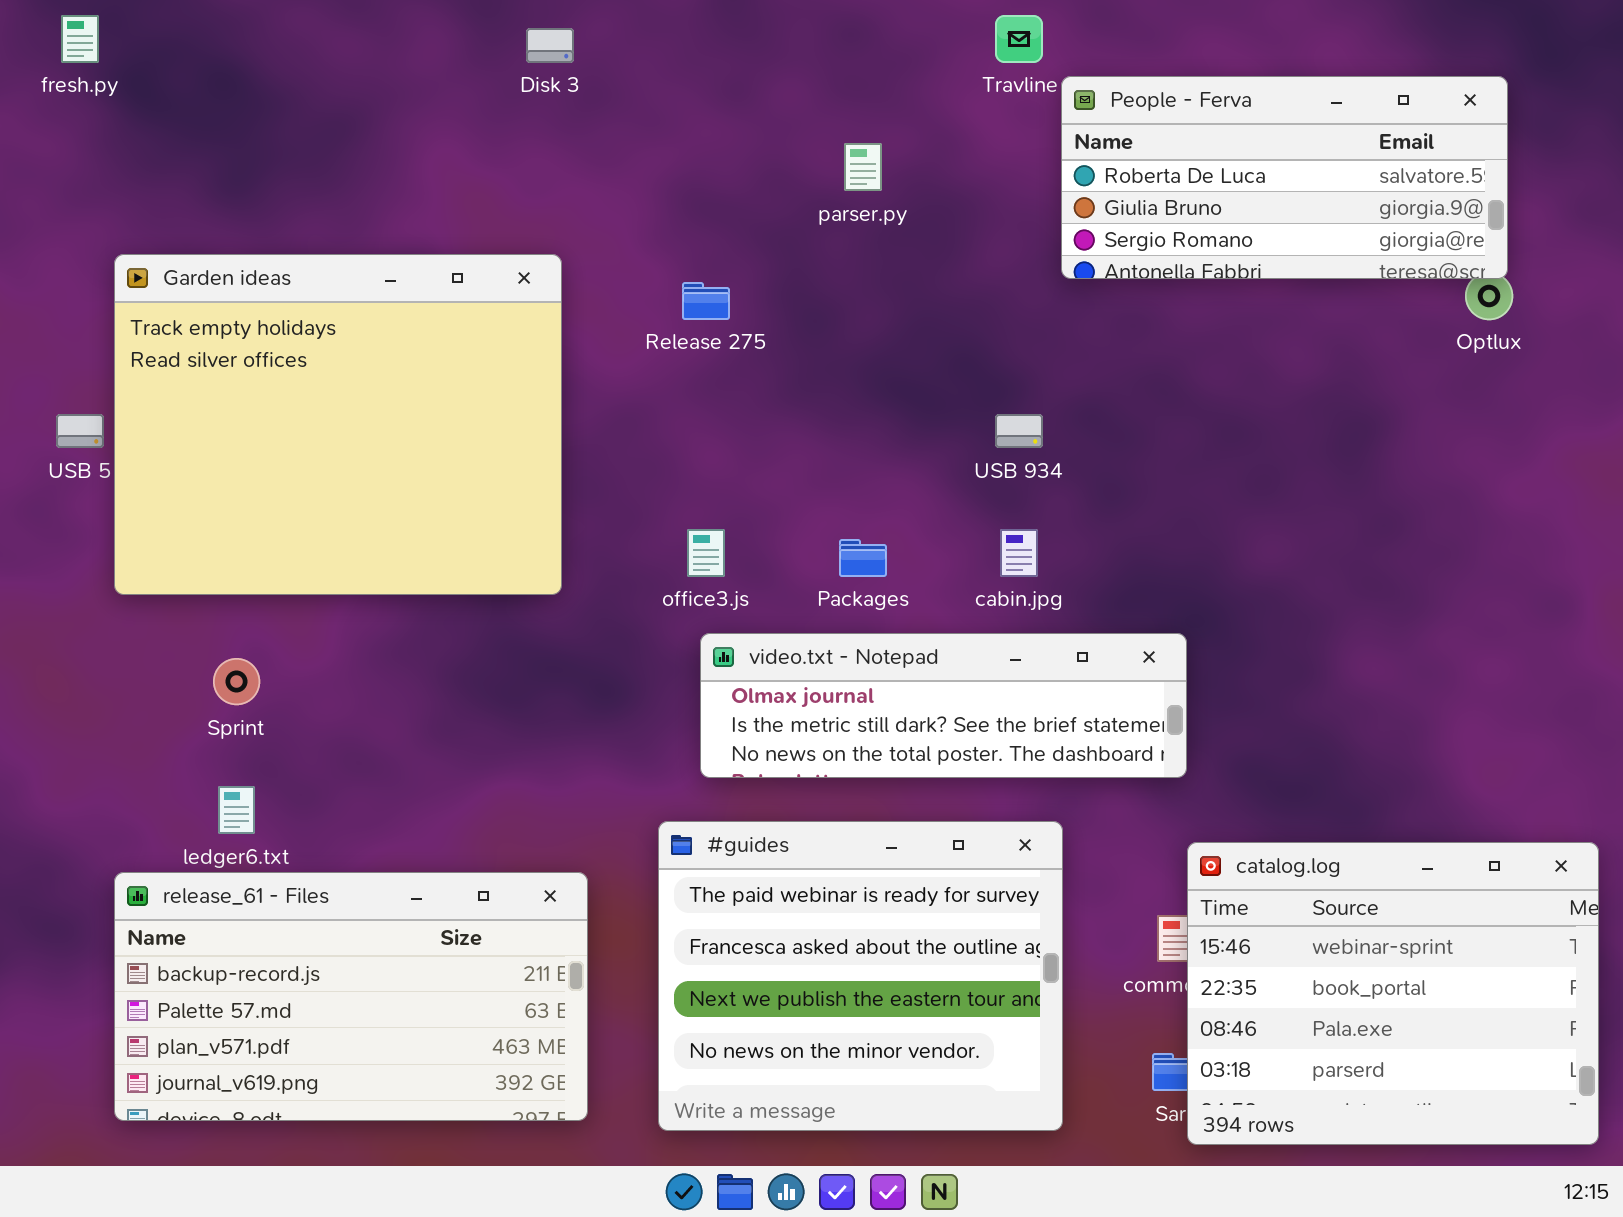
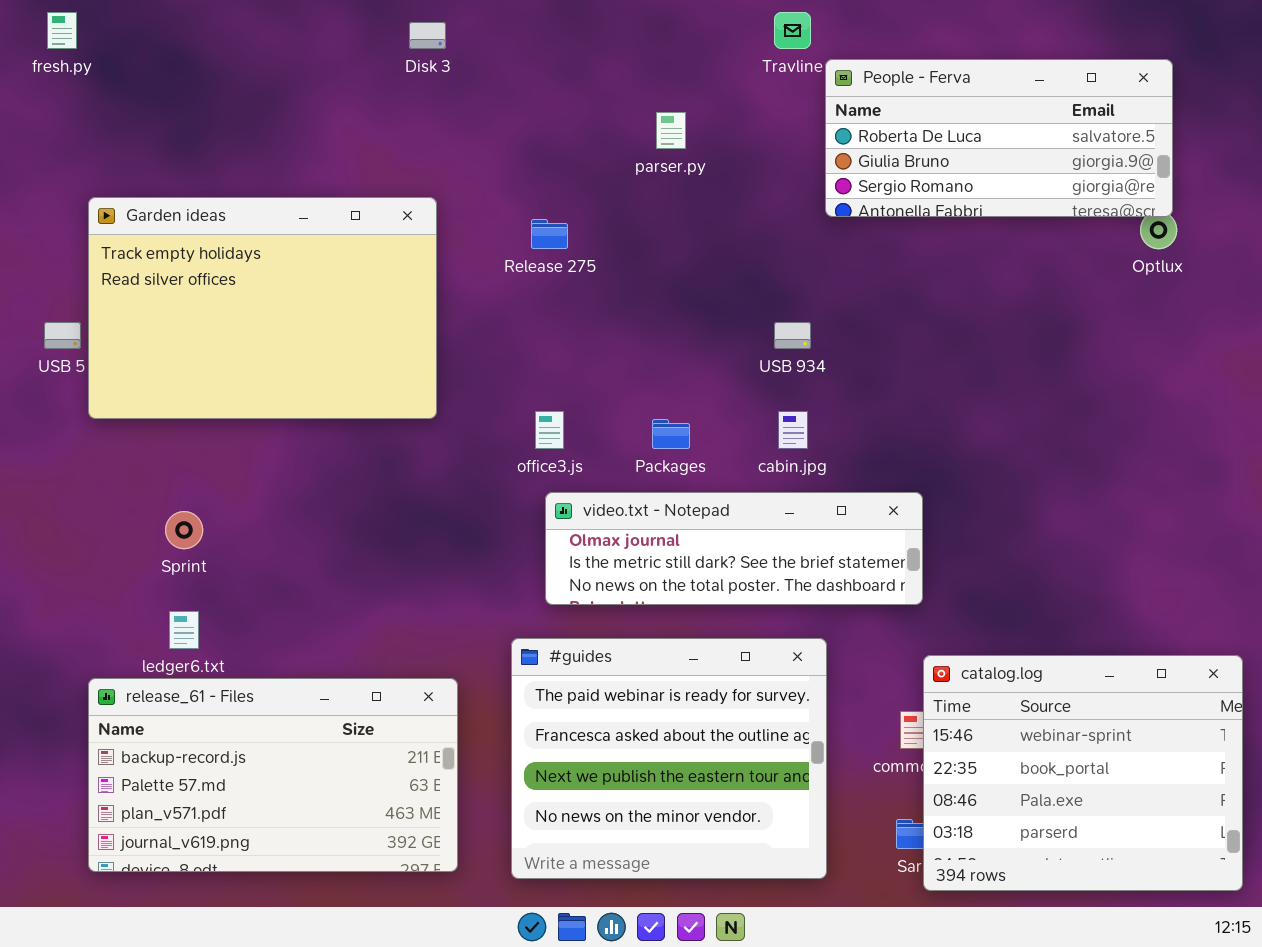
Garden ideas: [114,254,562,595] -> [88,197,437,419], resized

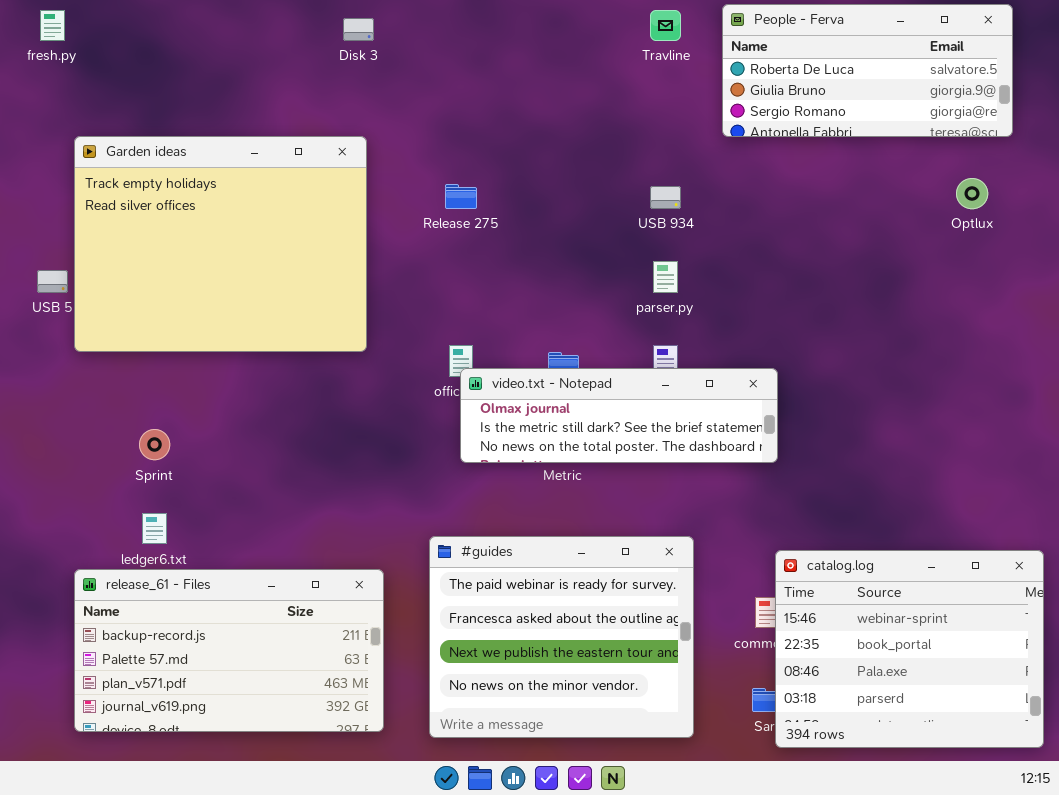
People - Ferva: [825,59,1173,217] -> [722,4,1013,137], moved
parser.py: [656,112,686,149] -> [653,261,678,293], moved
Garden ideas: [88,197,437,419] -> [74,136,367,352], resized
USB 934: [774,322,811,349] -> [650,186,681,209], moved
video.txt - Notepad: [545,492,923,605] -> [460,368,778,463], moved

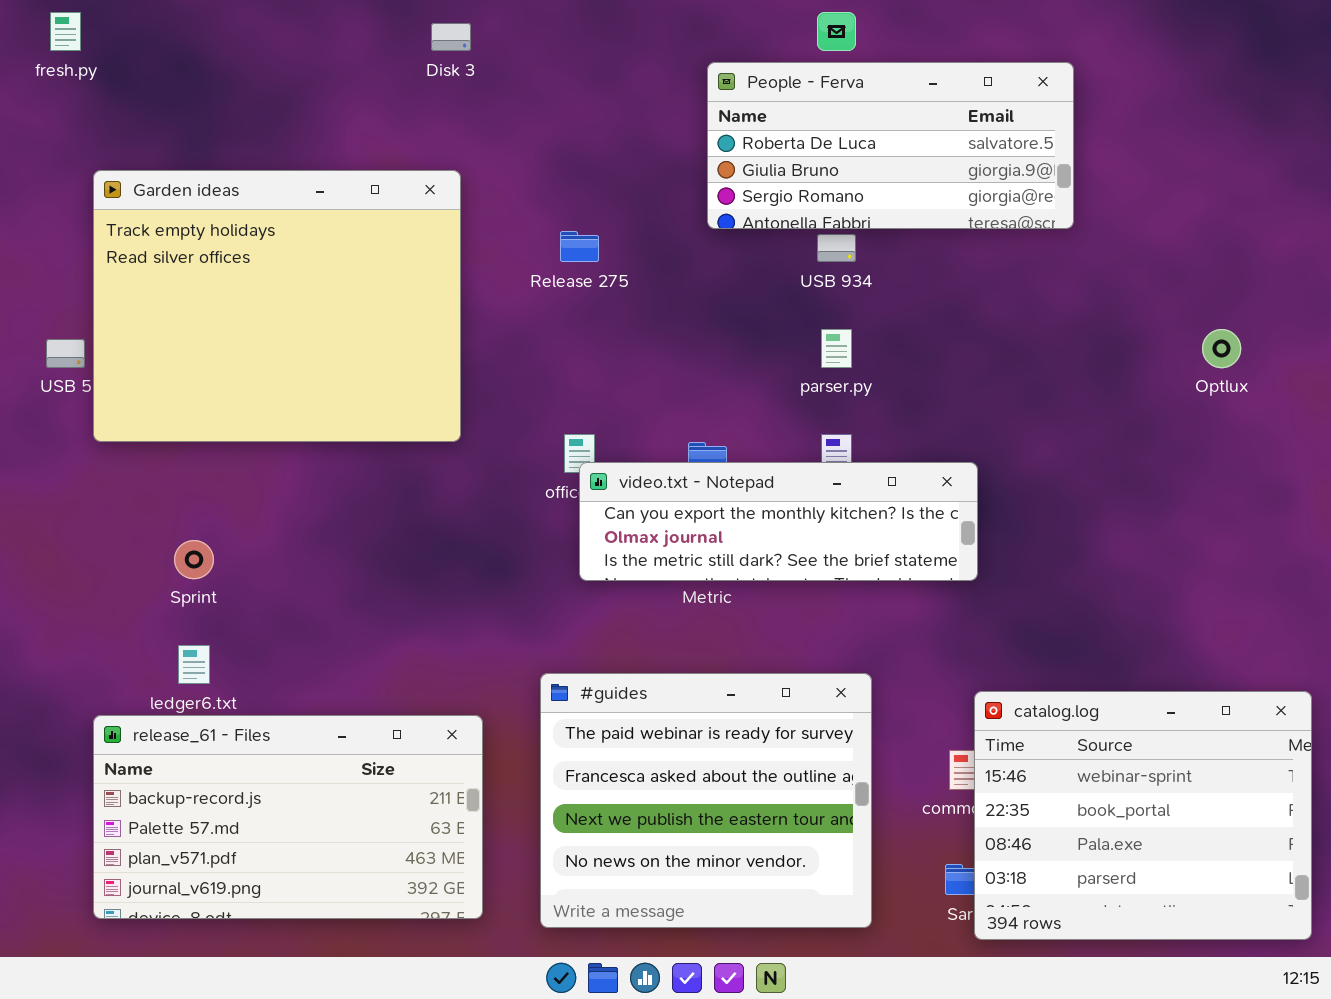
People - Ferva: [722,4,1013,137] -> [707,62,1074,229], moved
Optlux: [956,178,988,209] -> [1202,329,1241,368], moved
video.txt - Notepad: [460,368,778,463] -> [579,462,978,581], scrolled up 1 row

